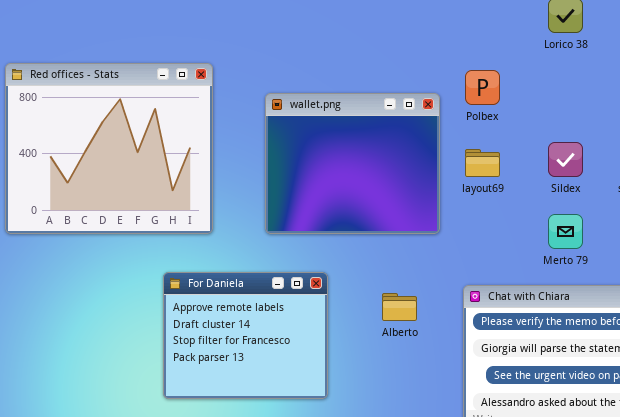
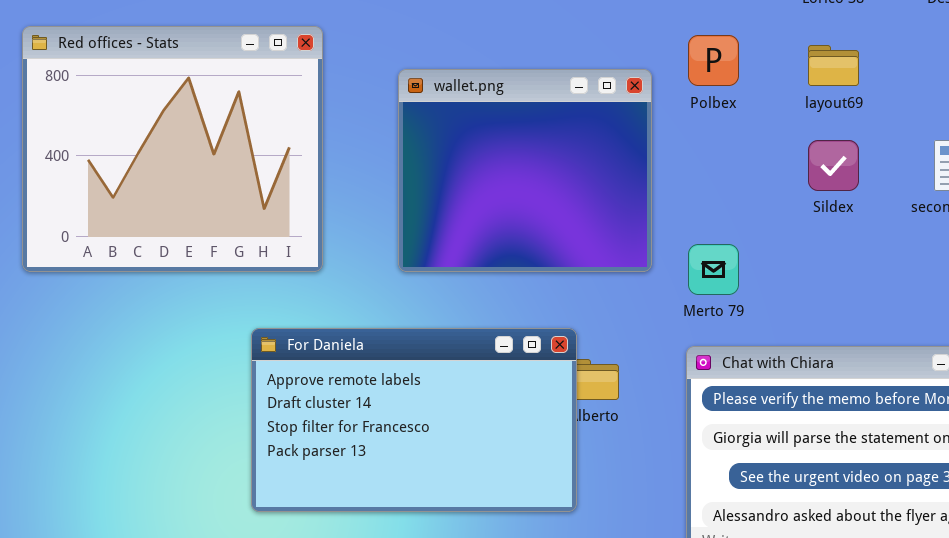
layout69: [465,149,500,177] -> [808,45,859,86], moved
Merto 79: [548,214,583,249] -> [688,244,739,295], moved
For Daniela: [163,272,328,399] -> [251,328,577,512], resized

